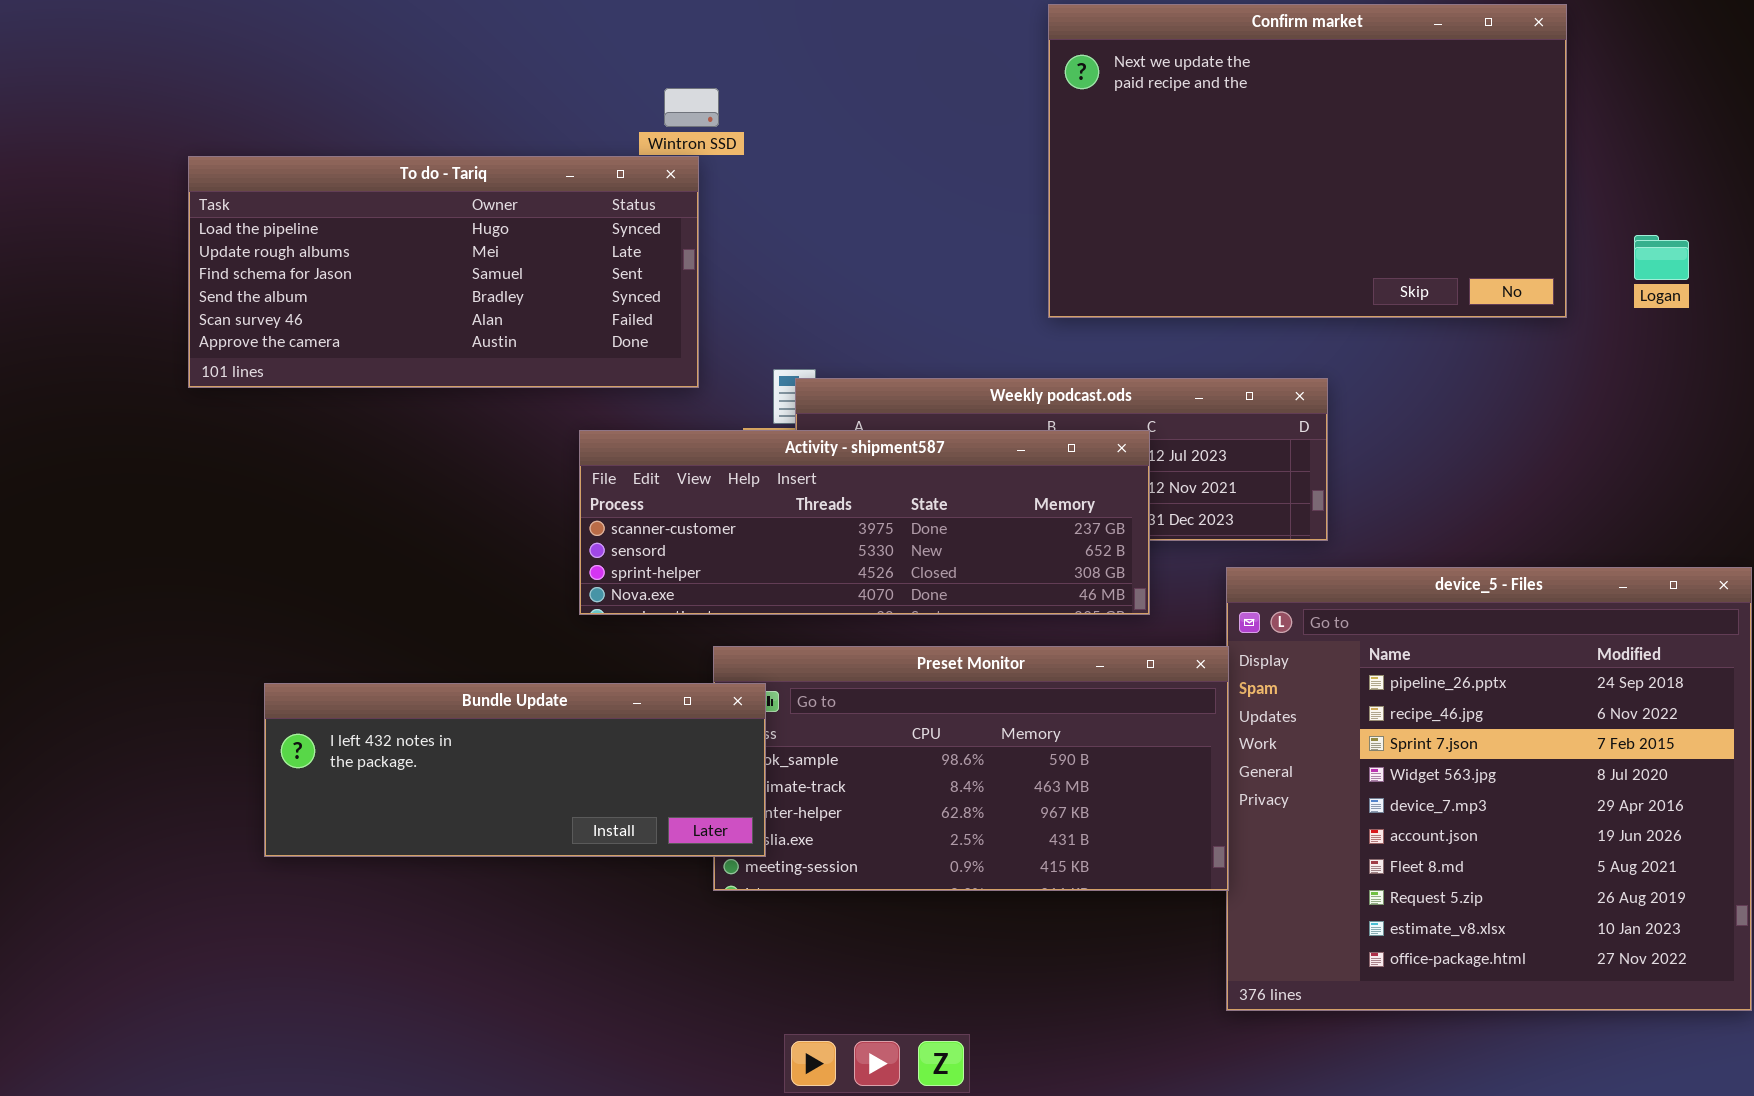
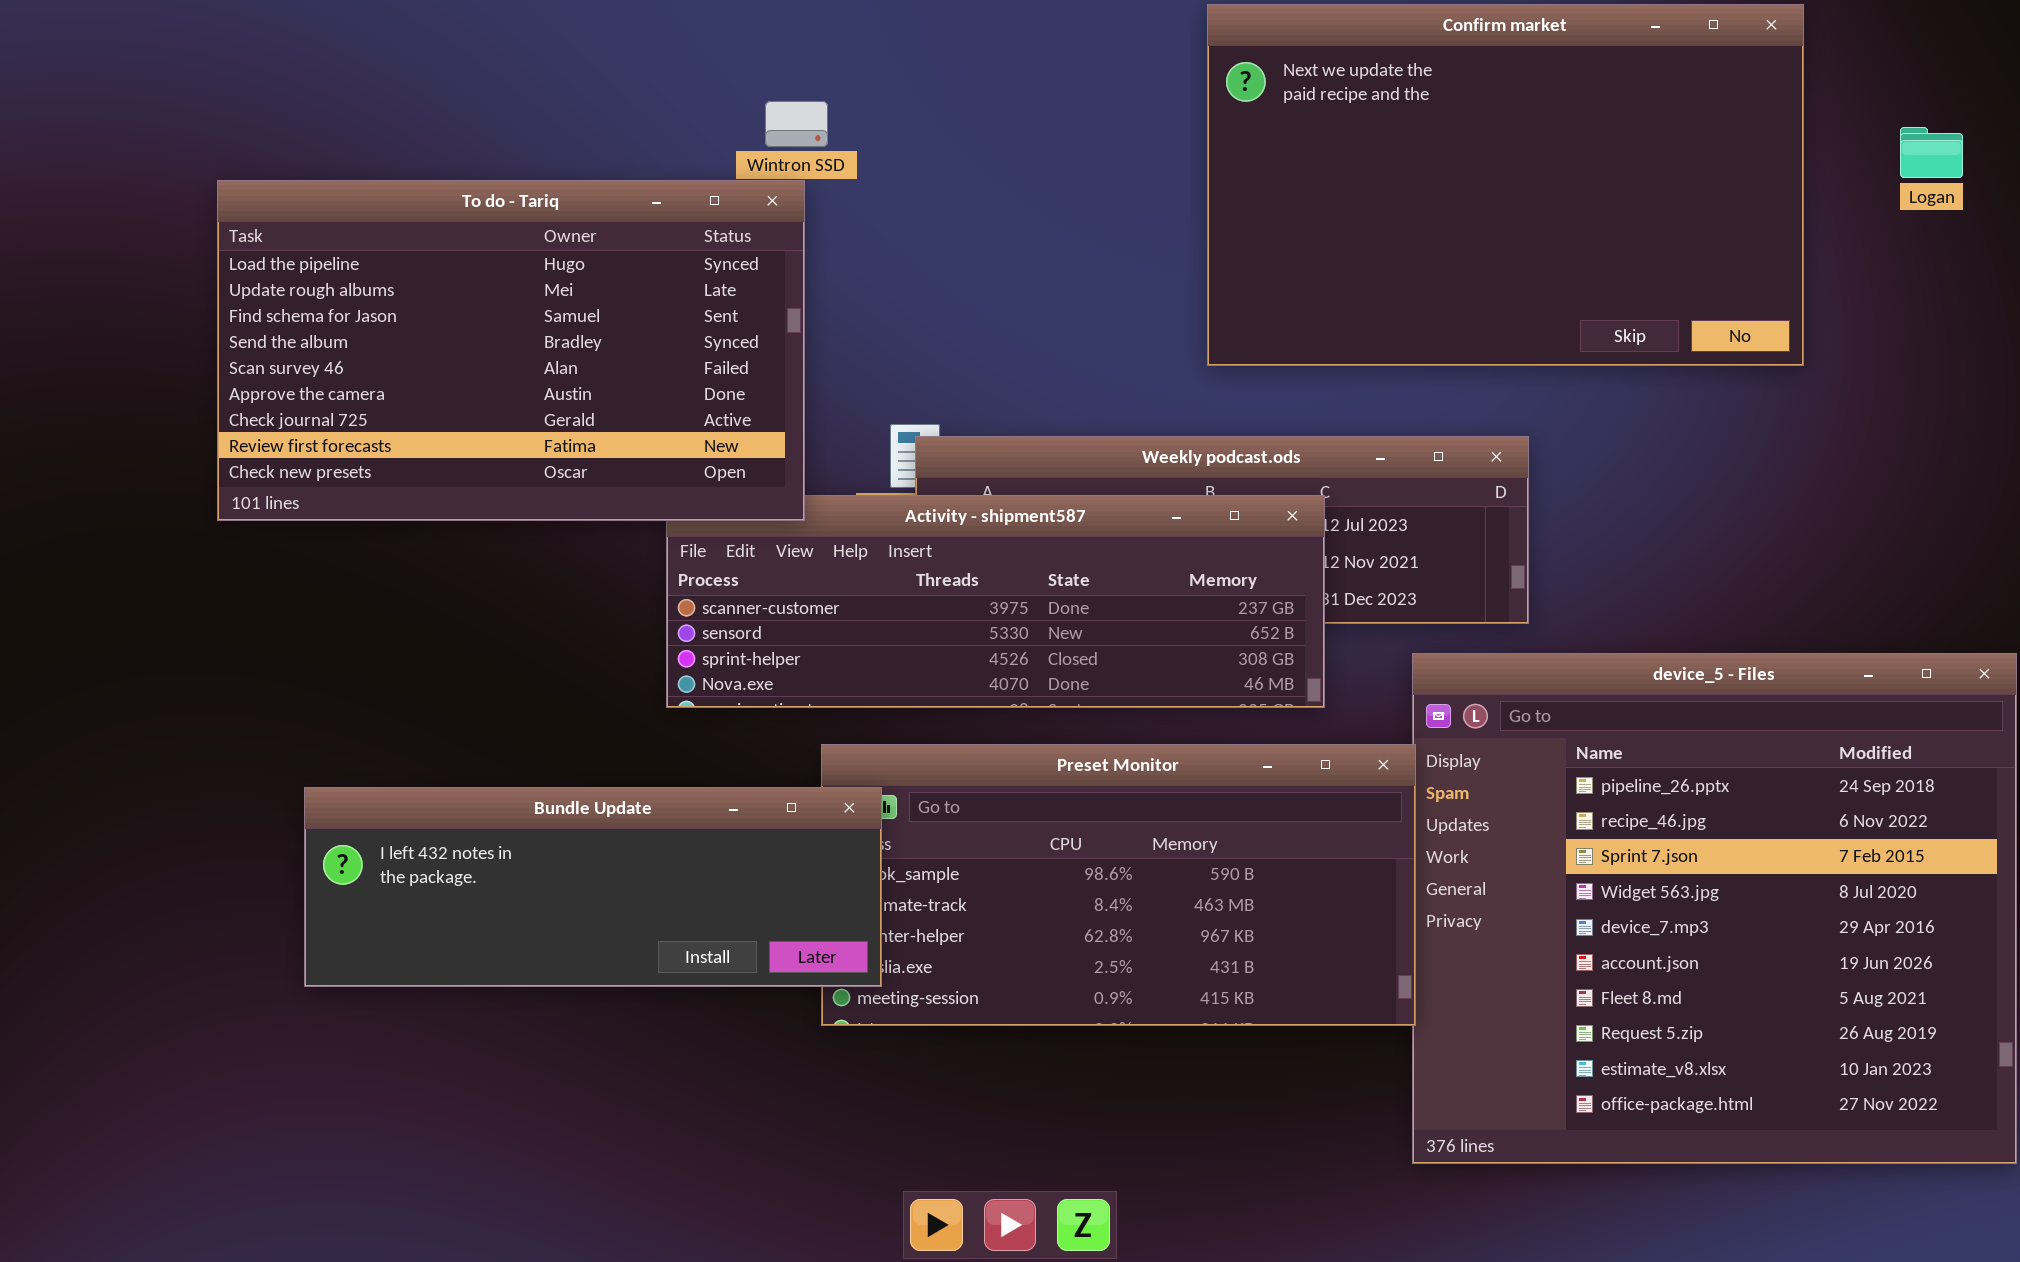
To do - Tariq: [188,156,699,388] -> [217,180,805,521], resized
Logan: [1634,235,1689,280] -> [1900,127,1963,178], moved

